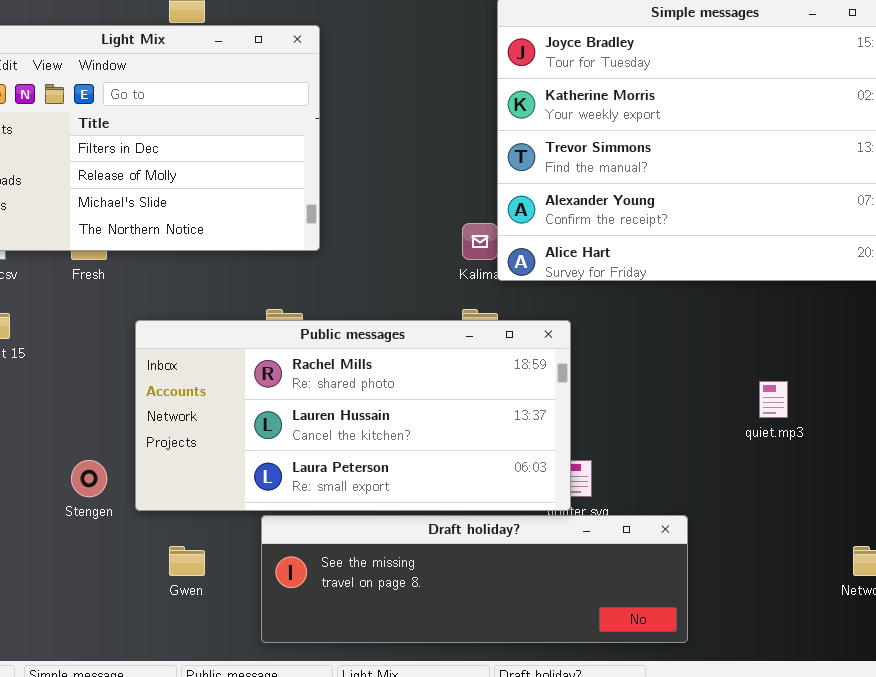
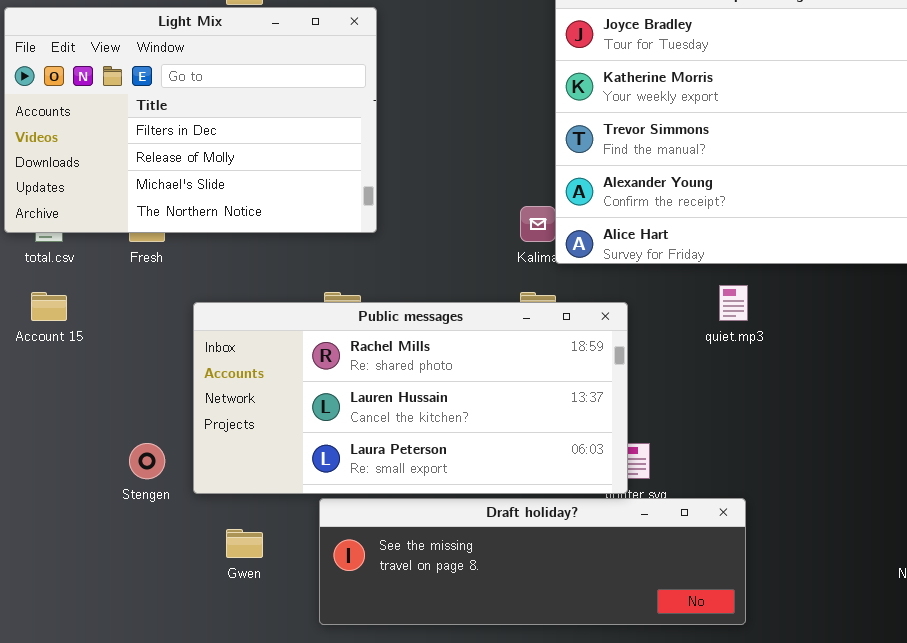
quiet.mp3: [759,381,788,418] -> [719,285,748,321], moved

